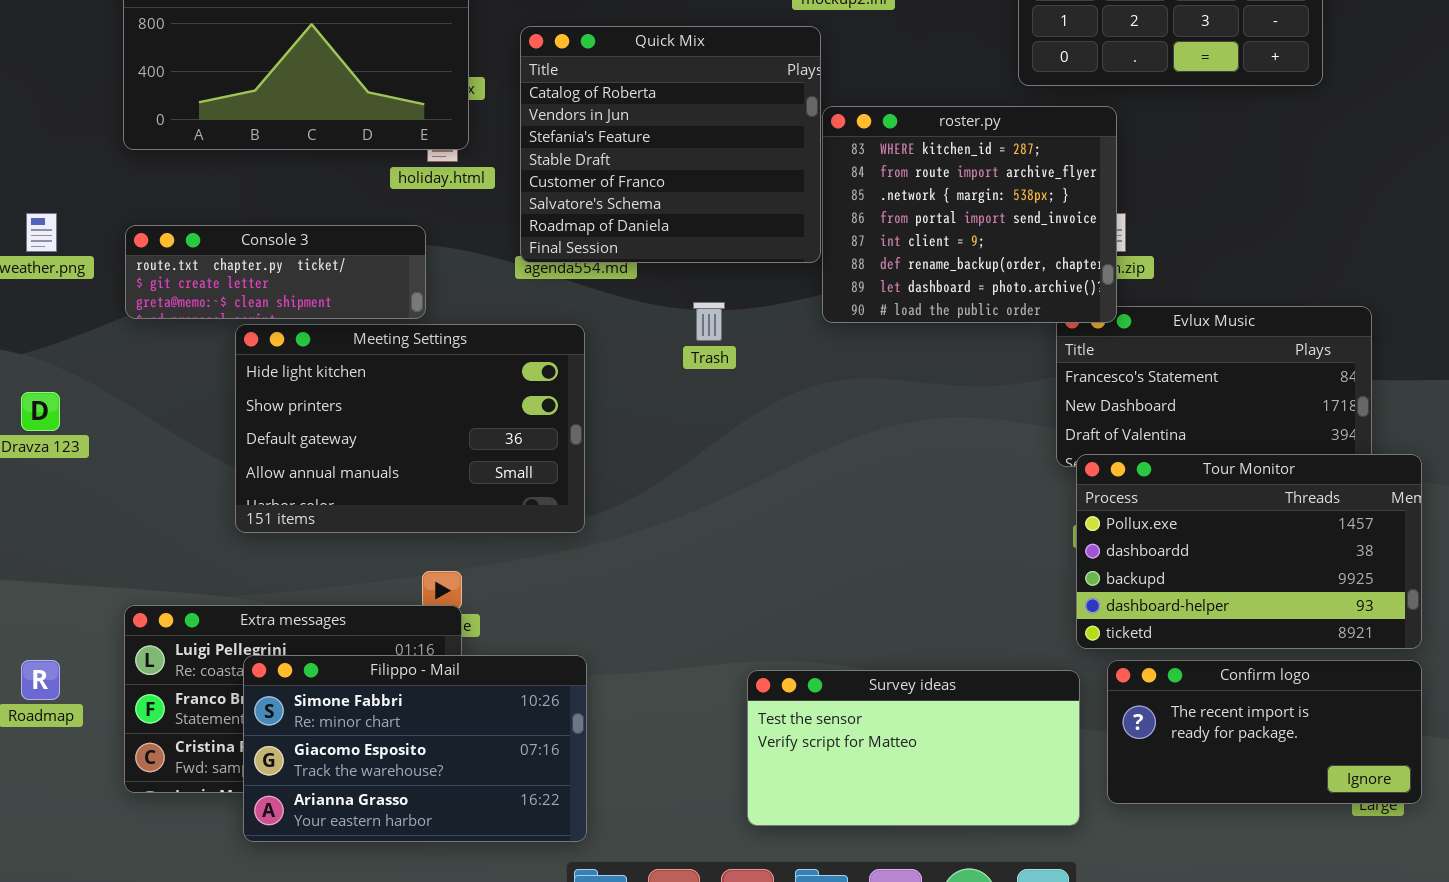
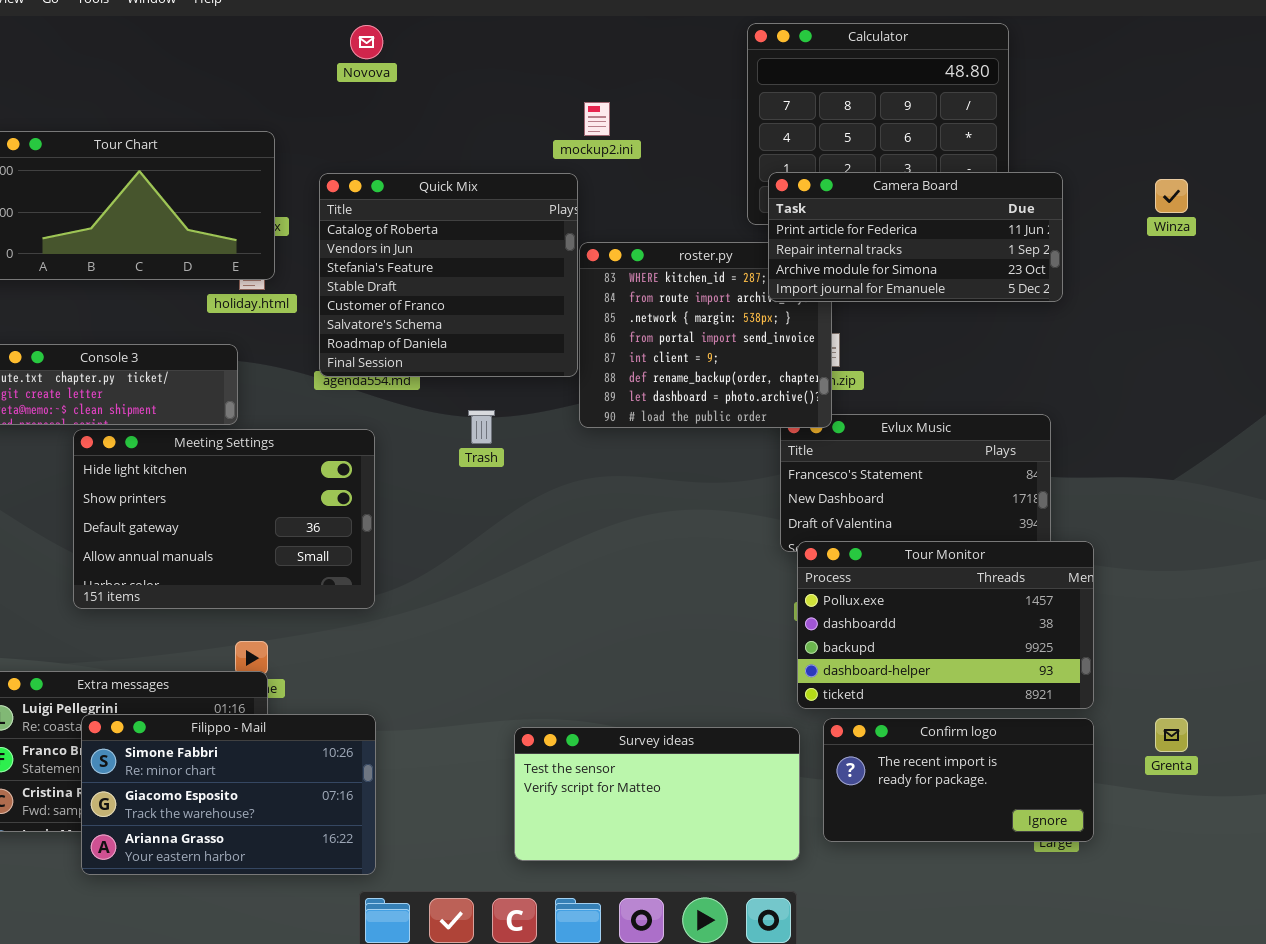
Camera Board: none -> [768,172,1063,302], opened

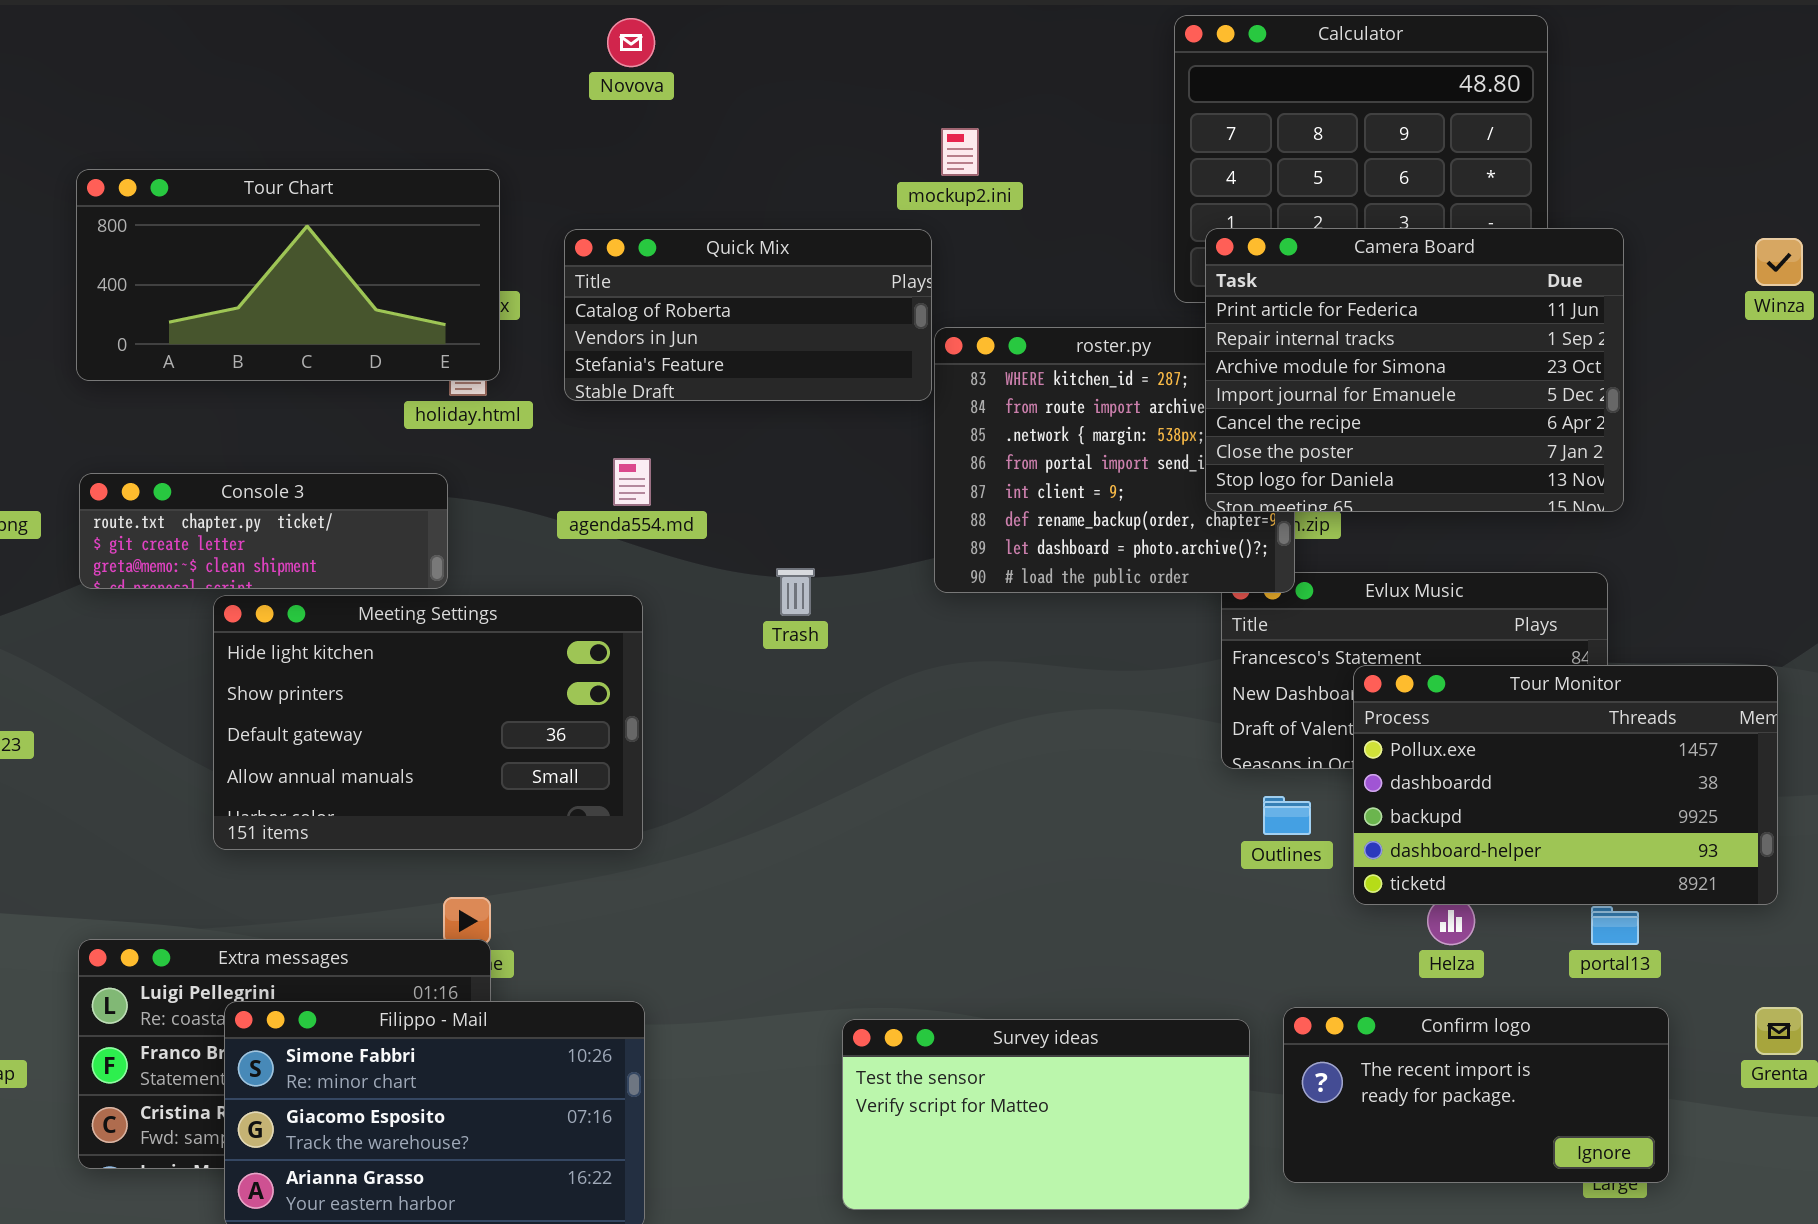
Camera Board: [768,172,1063,302] -> [1205,228,1624,512], resized
Quick Mix: [319,173,578,377] -> [564,229,932,401], resized
Tour Monitor: [797,541,1094,709] -> [1353,665,1778,905], moved

